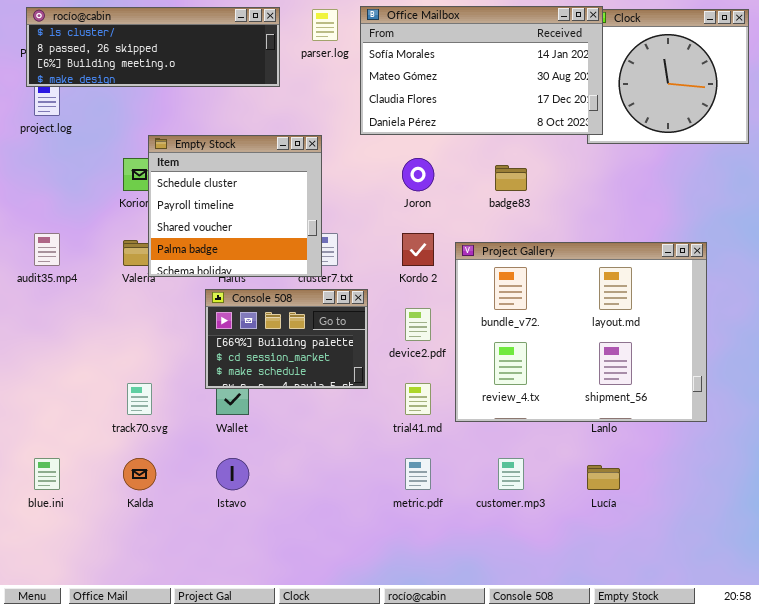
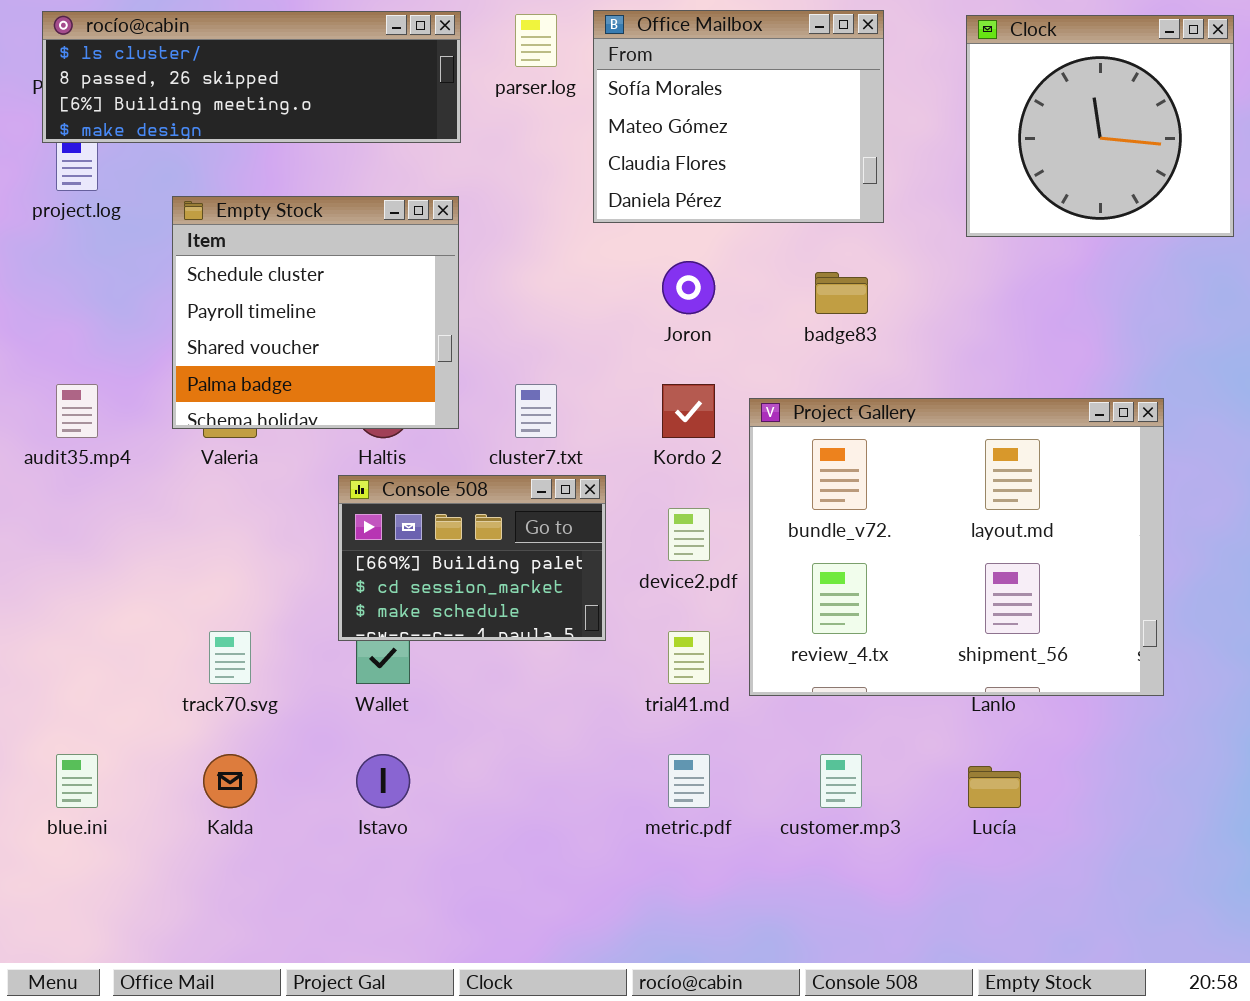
Office Mailbox: [360,6,603,135] -> [593,10,884,223], resized
Empty Stock: [148,135,322,277] -> [172,196,459,429], moved

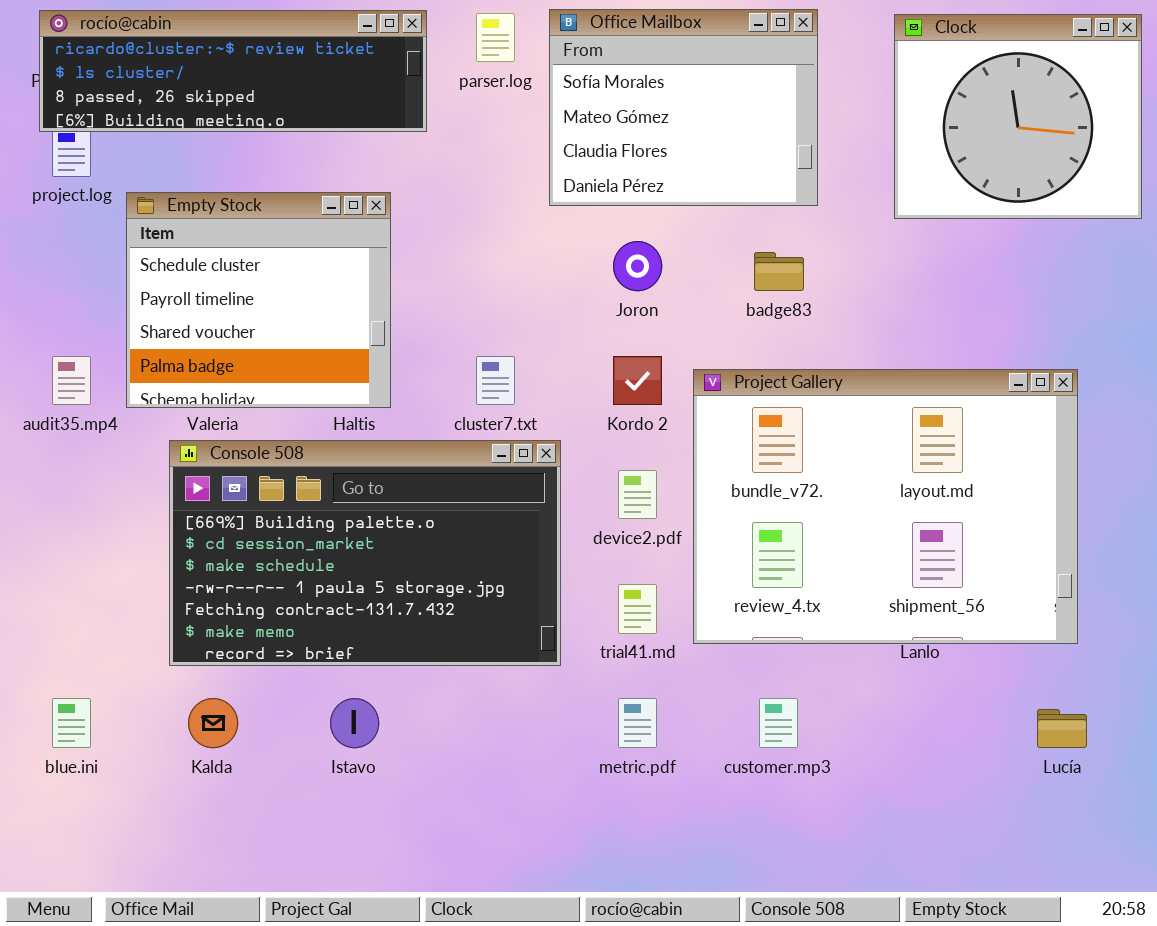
rocío@cabin: [42,11,461,143] -> [39,10,427,132], scrolled up 1 row
Empty Stock: [172,196,459,429] -> [126,192,391,408], moved
Console 508: [338,475,606,641] -> [169,440,561,666], resized
Lucía: [968,766,1021,808] -> [1037,709,1087,748], moved

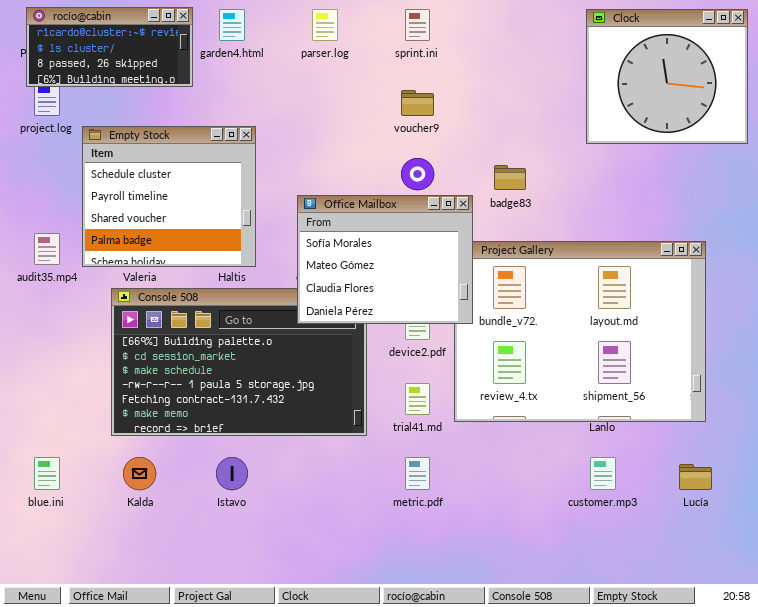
Office Mailbox: [549,9,818,206] -> [297,195,473,324], moved
rocío@cabin: [39,10,427,132] -> [26,7,193,87], resized
customer.mp3: [759,698,798,748] -> [590,457,616,490], moved

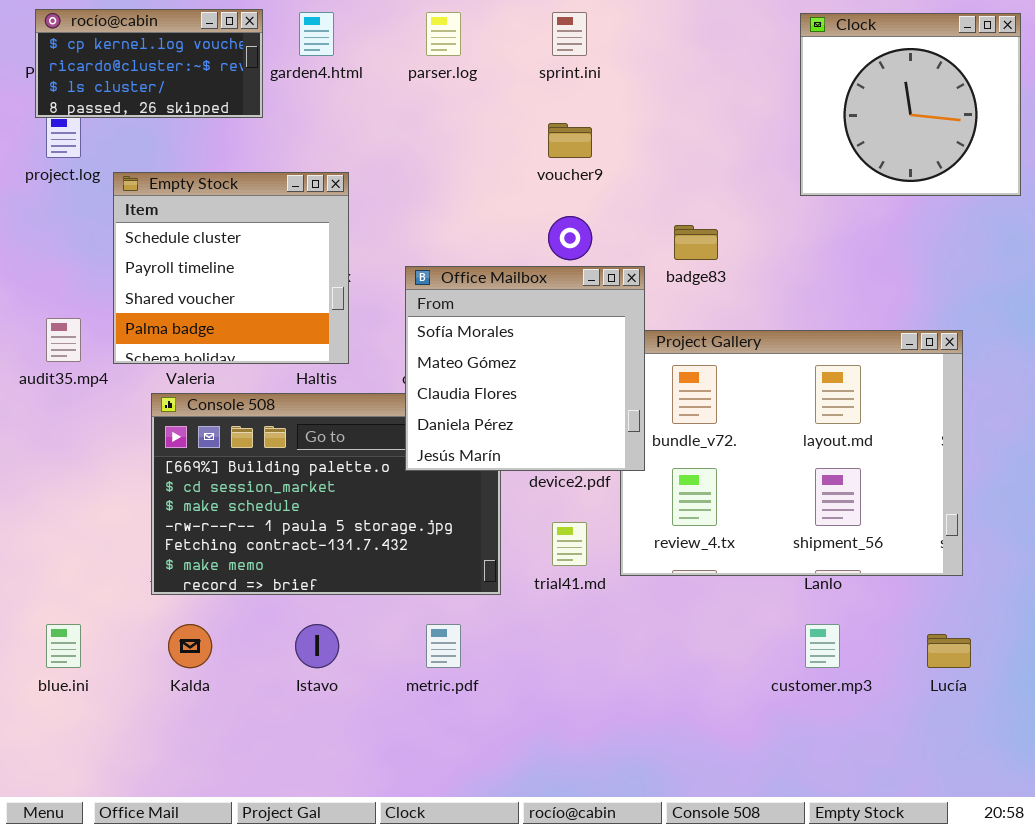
rocío@cabin: [26,7,193,87] -> [35,9,263,118], scrolled up 1 row
Office Mailbox: [297,195,473,324] -> [405,266,645,471], resized
metric.pdf: [405,457,430,490] -> [426,624,461,668], moved

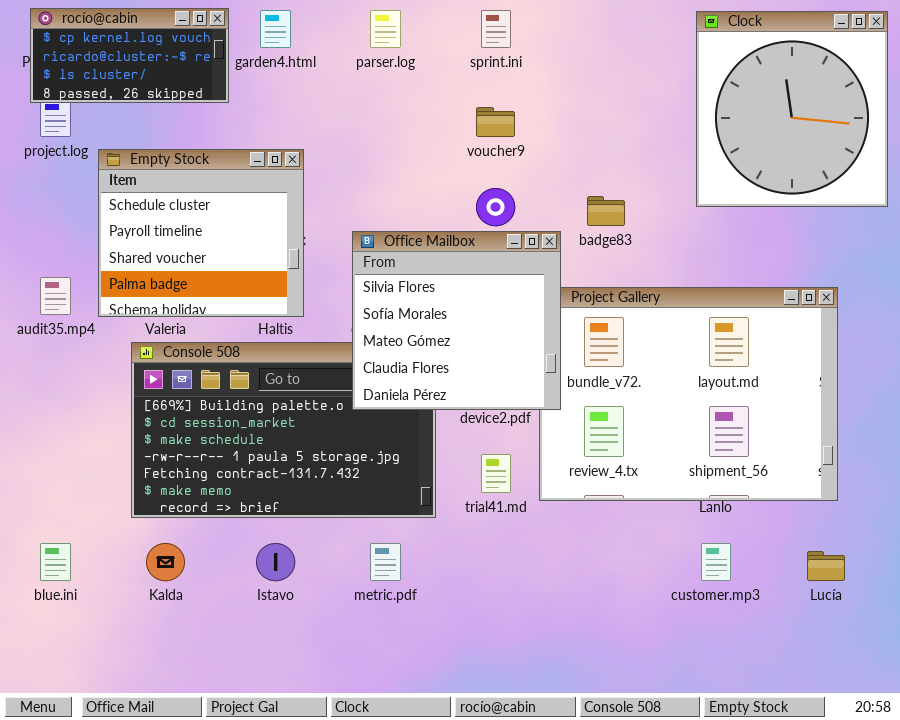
Clock: [800,13,1021,196] -> [696,11,888,207], resized
Office Mailbox: [405,266,645,471] -> [352,231,561,410], scrolled up 1 row

